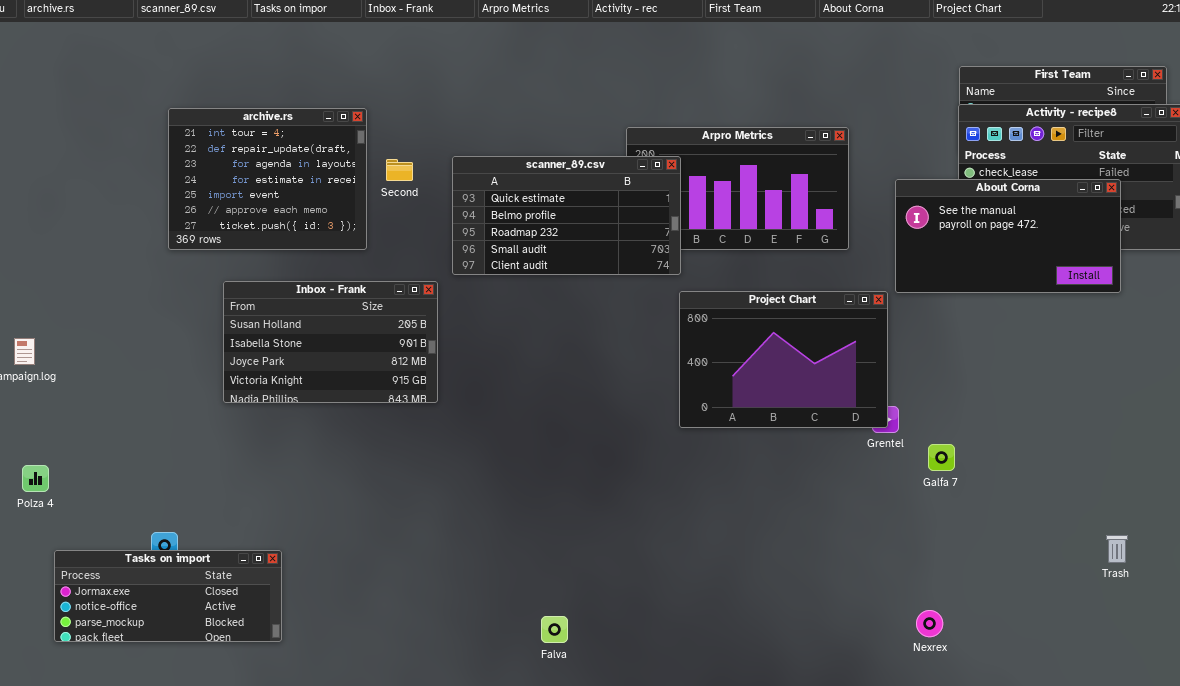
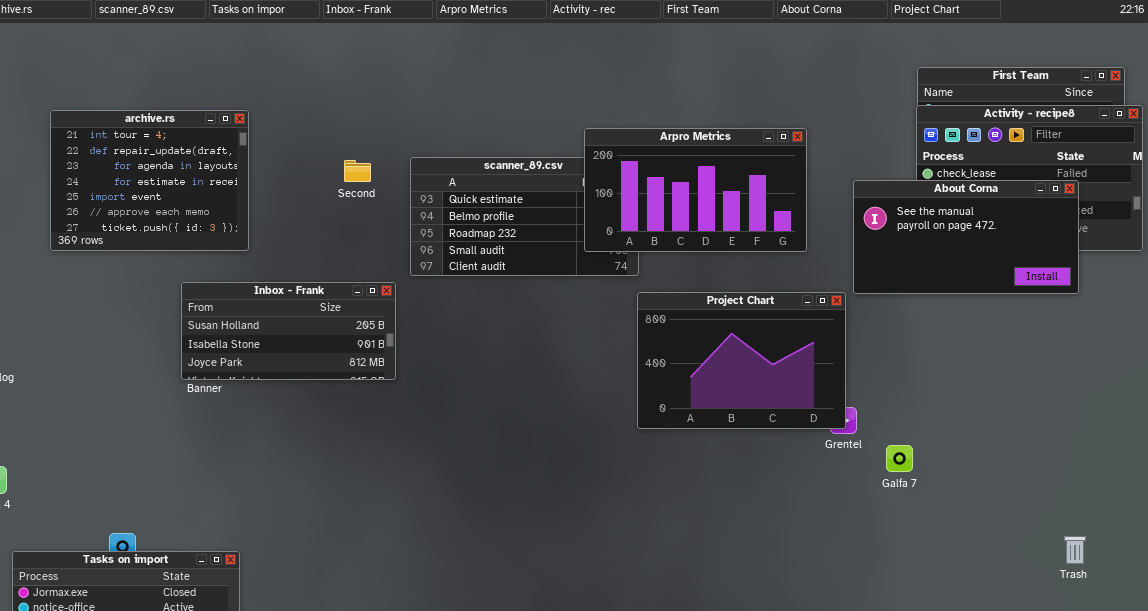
archive.rs: [168,108,367,250] -> [50,110,249,251], moved
Arpro Metrics: [626,127,849,250] -> [584,128,807,252], raised
Inbox - Frank: [223,281,438,403] -> [181,282,396,380], resized

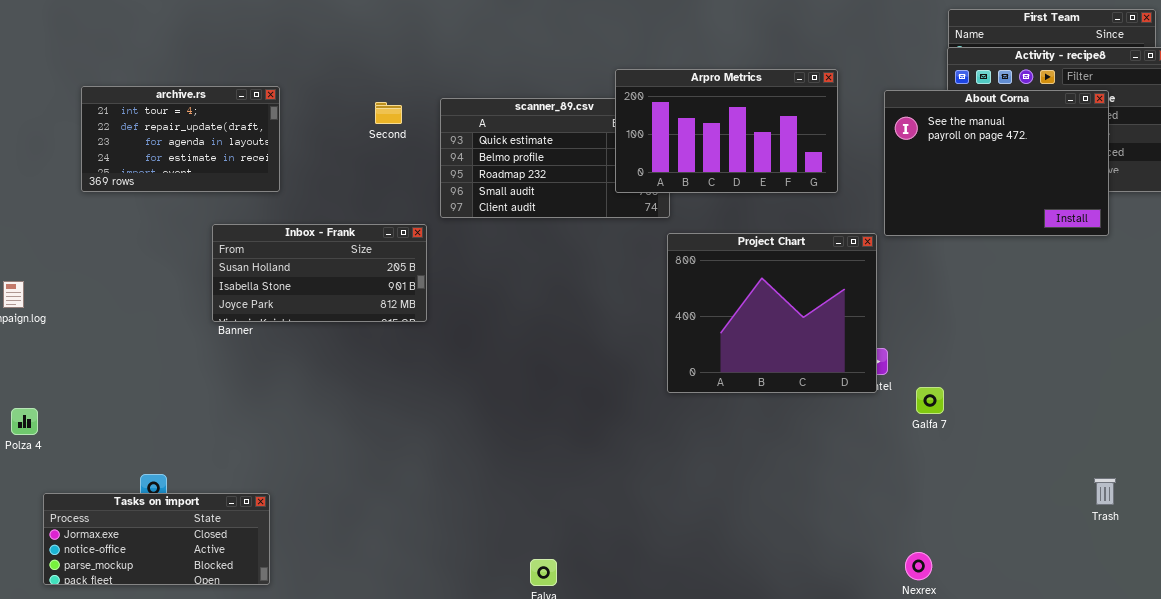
archive.rs: [50,110,249,251] -> [81,86,280,192], resized
About Corna: [853,180,1079,294] -> [884,90,1109,236], resized
Project Chart: [637,292,846,429] -> [667,233,877,393], resized

